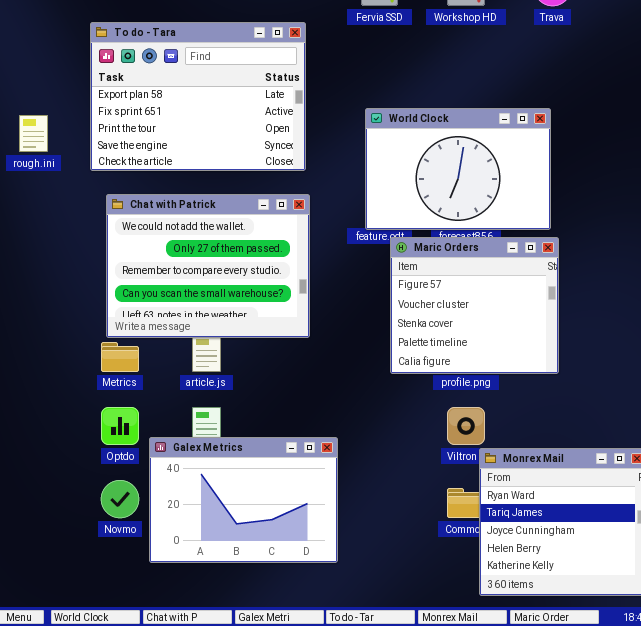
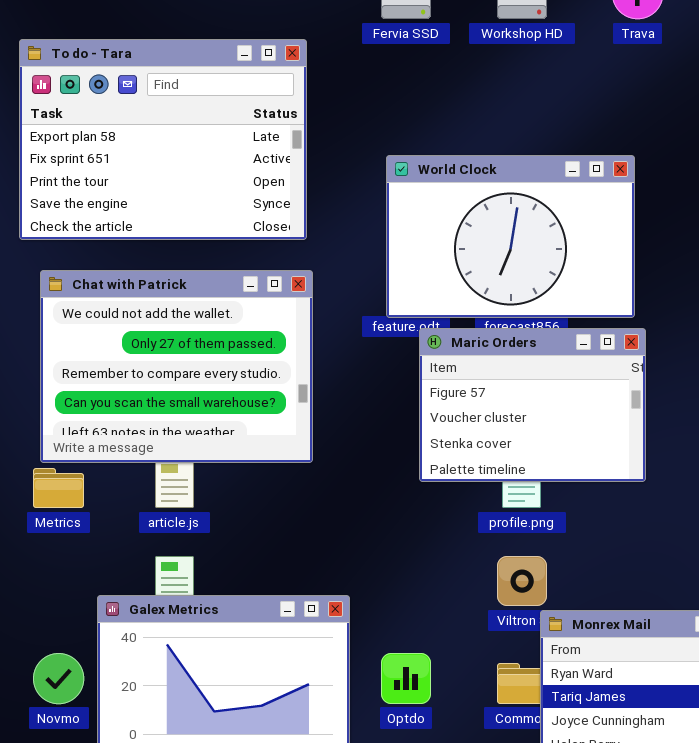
Maric Orders: [390,237,559,374] -> [419,328,646,482], resized
Optdo: [101,407,139,445] -> [381,653,431,704], moved

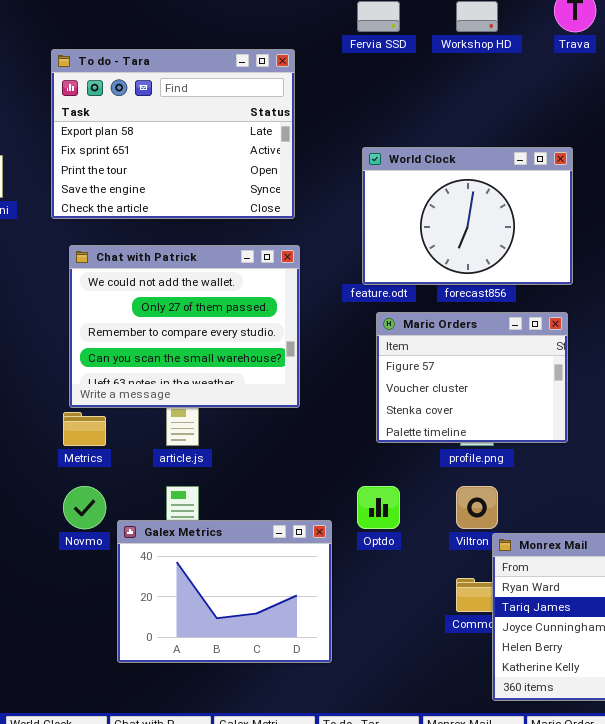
Maric Orders: [419,328,646,482] -> [376,312,568,443], moved
Novmo: [33,653,84,704] -> [63,486,106,529], moved
Optdo: [381,653,431,704] -> [357,486,400,529], moved

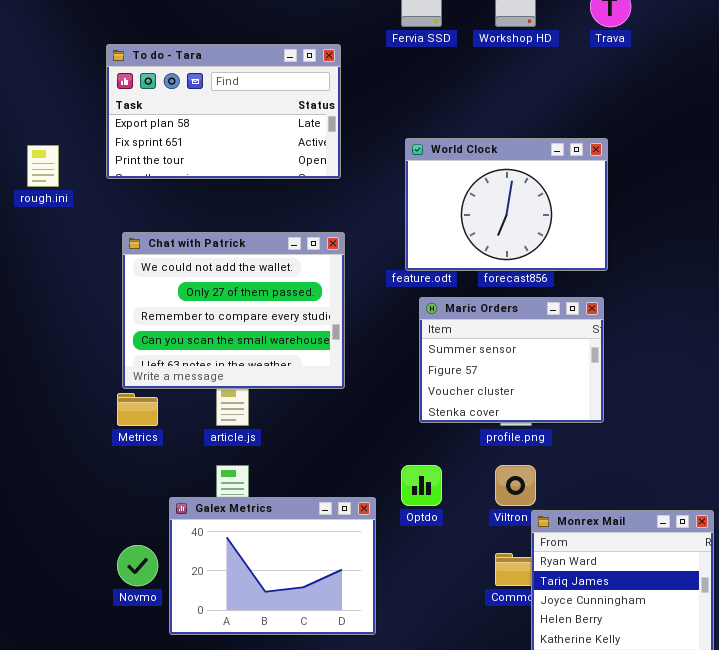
To do - Tara: [51,49,295,219] -> [106,44,341,179], resized
Maric Orders: [376,312,568,443] -> [419,297,604,423], scrolled up 1 row
Novmo: [63,486,106,529] -> [117,545,158,586], moved

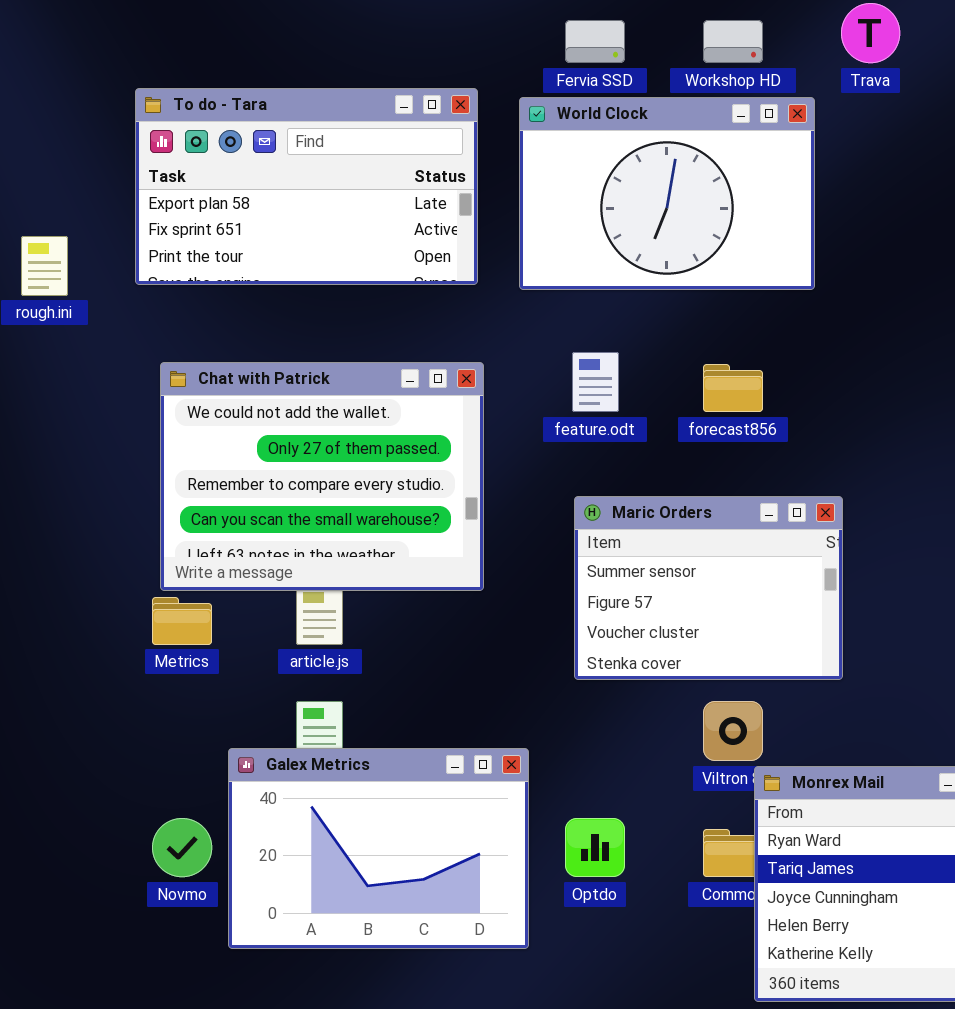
World Clock: [405,138,608,271] -> [519,97,815,290], moved
Maric Orders: [419,297,604,423] -> [574,496,843,680], moved
Optdo: [401,465,442,506] -> [565,818,625,877], moved

